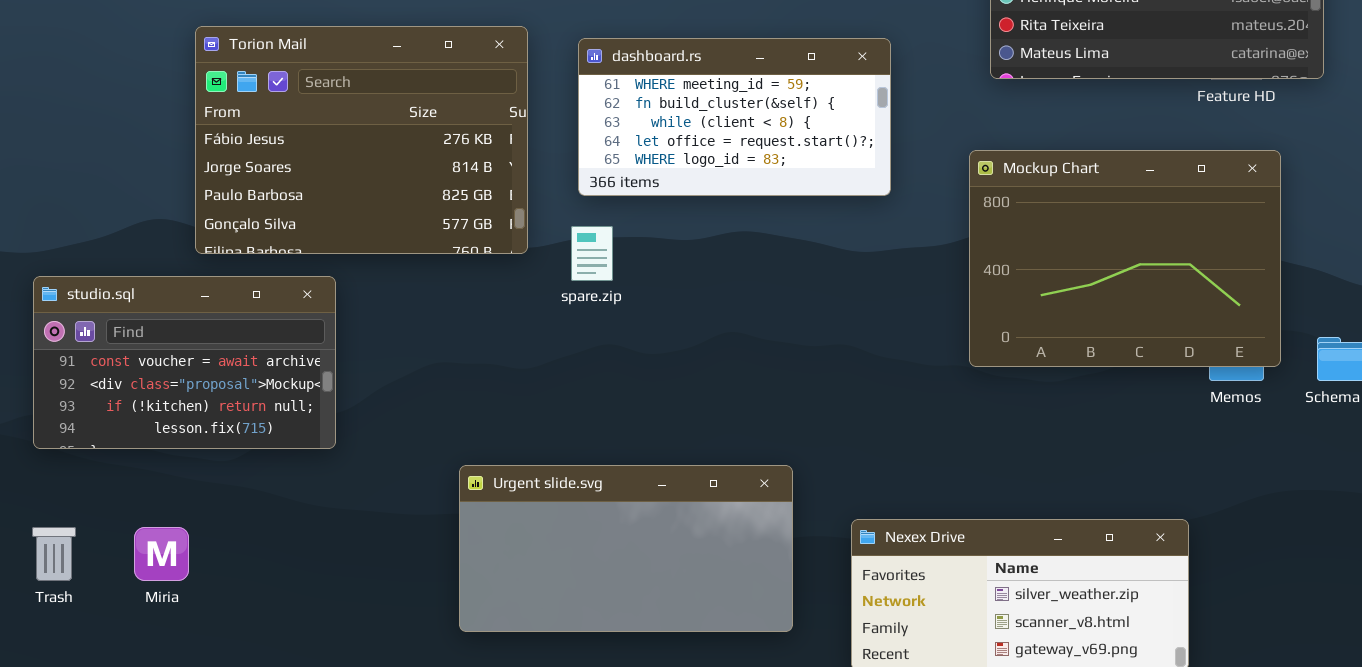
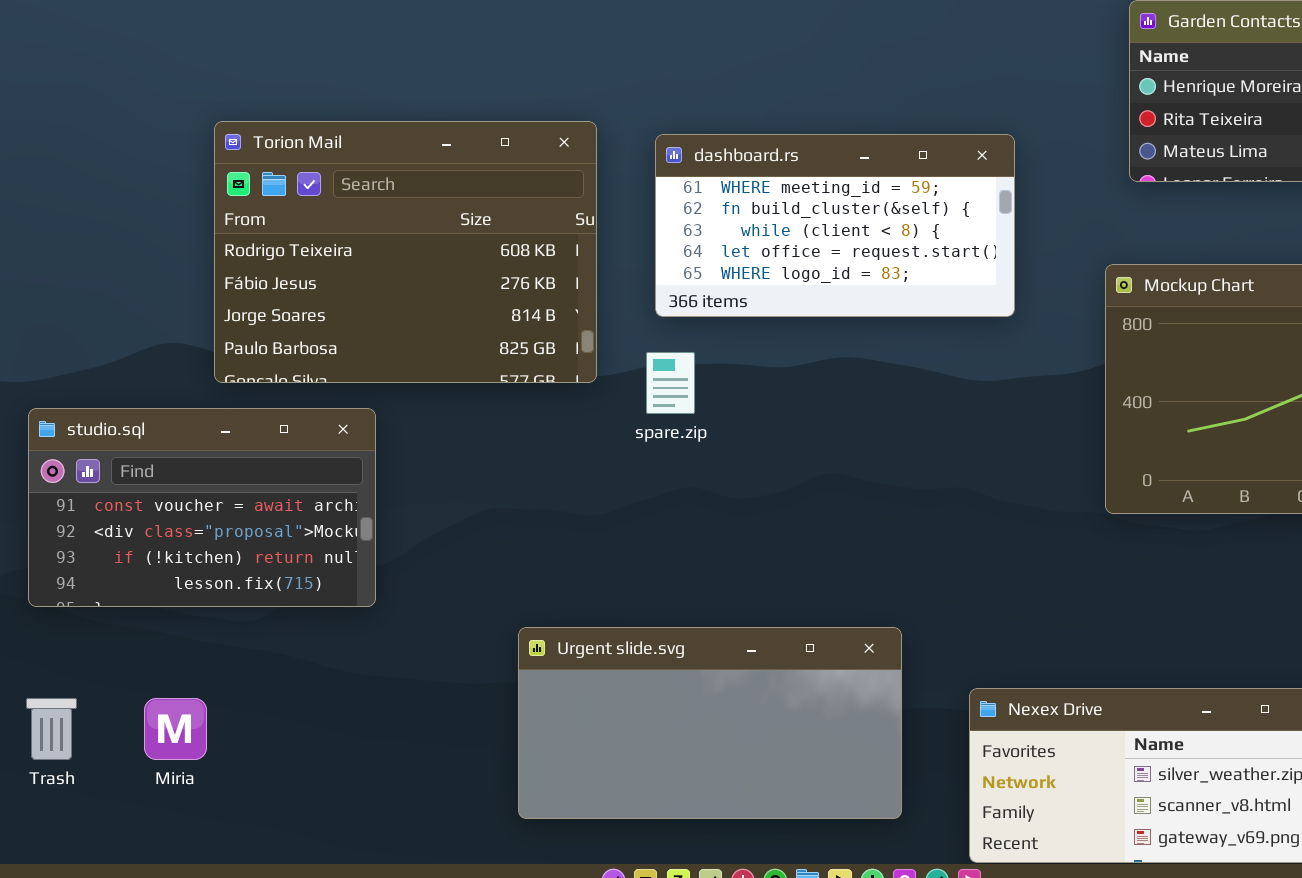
Torion Mail: [195,26,528,254] -> [214,121,597,383], scrolled up 1 row

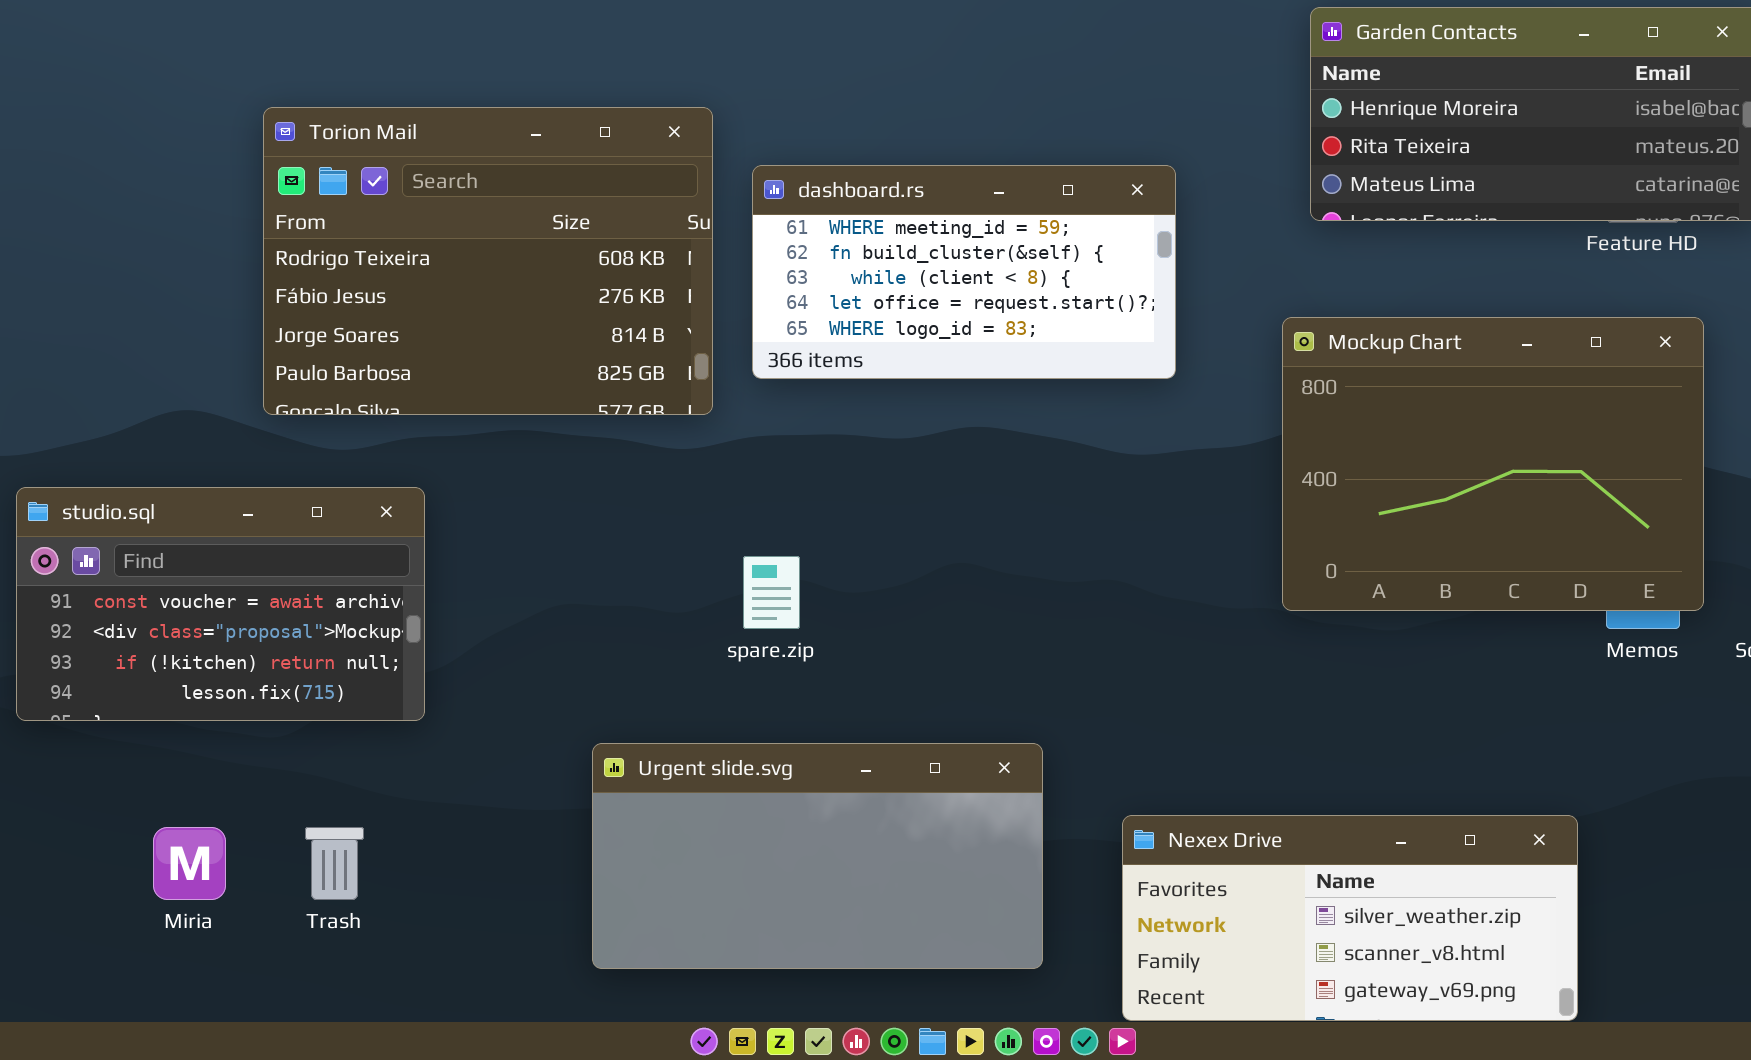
Torion Mail: [214,121,597,383] -> [263,107,713,415], moved
spare.zip: [646,352,695,414] -> [743,556,800,629], moved
Trash: [26,698,77,760] -> [305,827,364,900], moved

